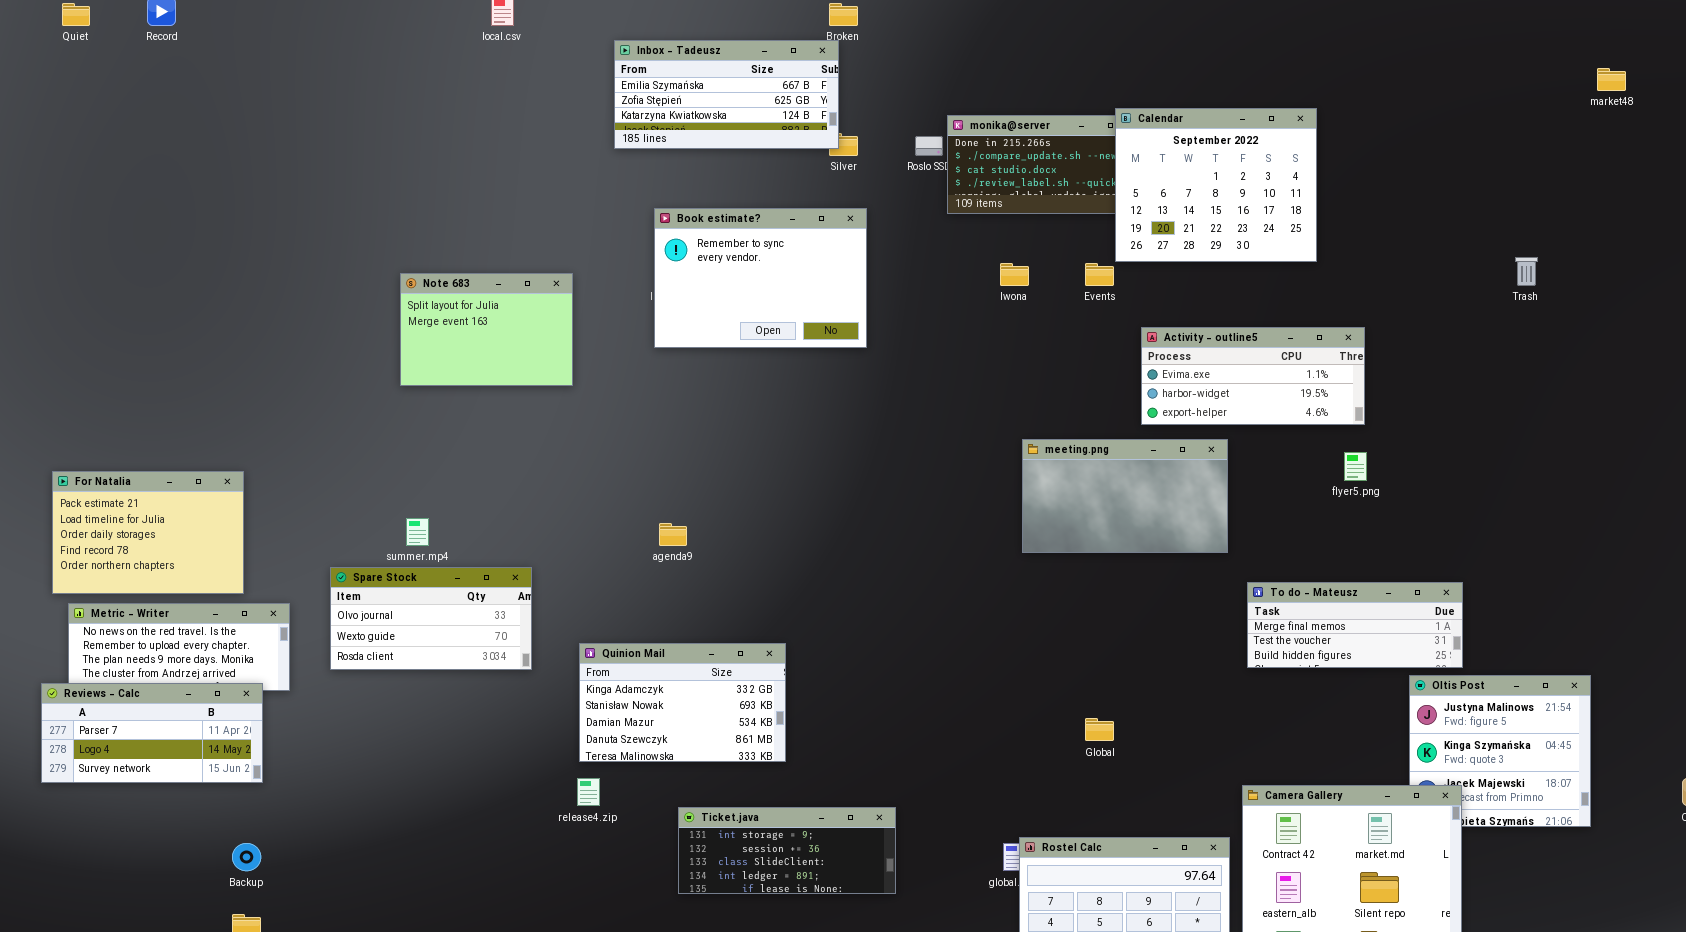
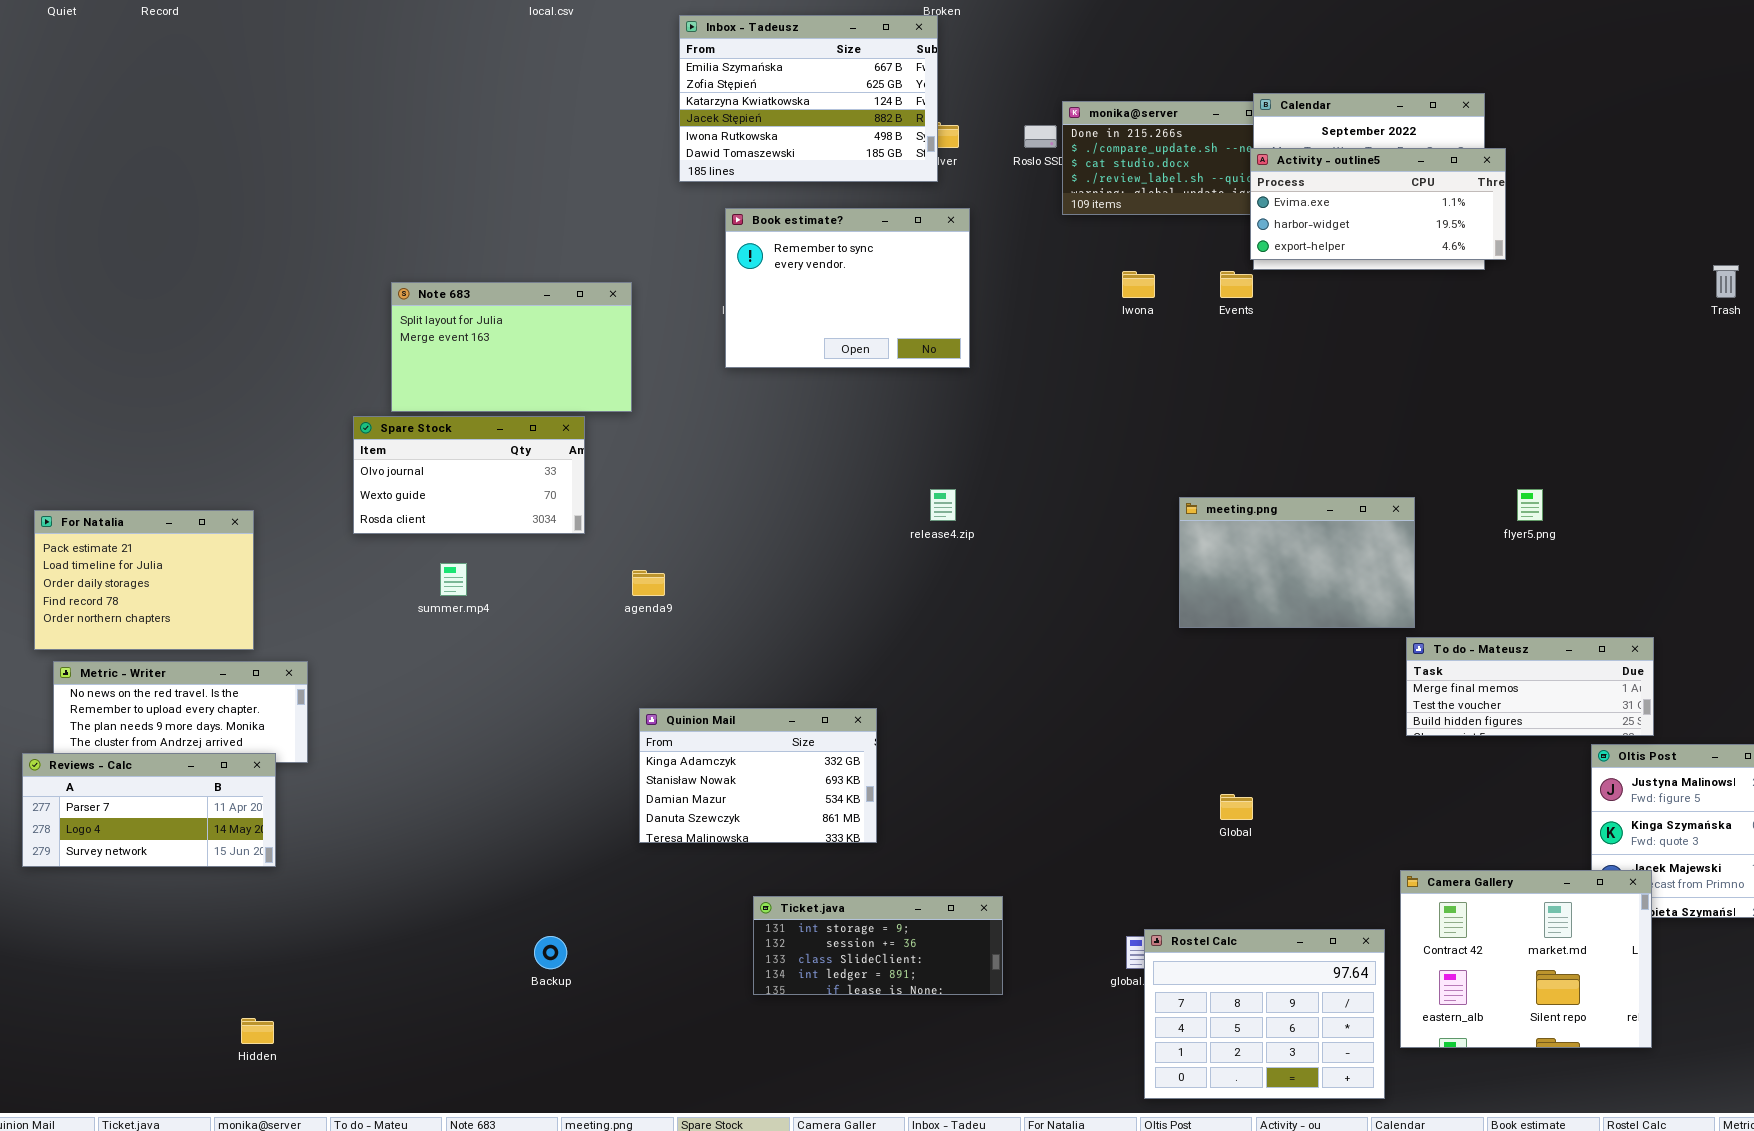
Inbox - Tadeusz: [614,40,839,149] -> [679,15,938,182], resized
Note 683: [400,273,573,386] -> [391,282,632,412], resized
Activity - outline5: [1141,327,1365,425] -> [1250,148,1506,260], moved
meeting.png: [1022,439,1228,553] -> [1179,497,1415,628], moved
agenda9: [659,523,687,546] -> [632,570,665,596], moved
Spare Stock: [330,567,532,670] -> [353,416,585,534], moved
release4.zip: [577,778,600,806] -> [930,489,956,521], moved
Backup: [232,843,261,871] -> [534,936,567,969], moved

